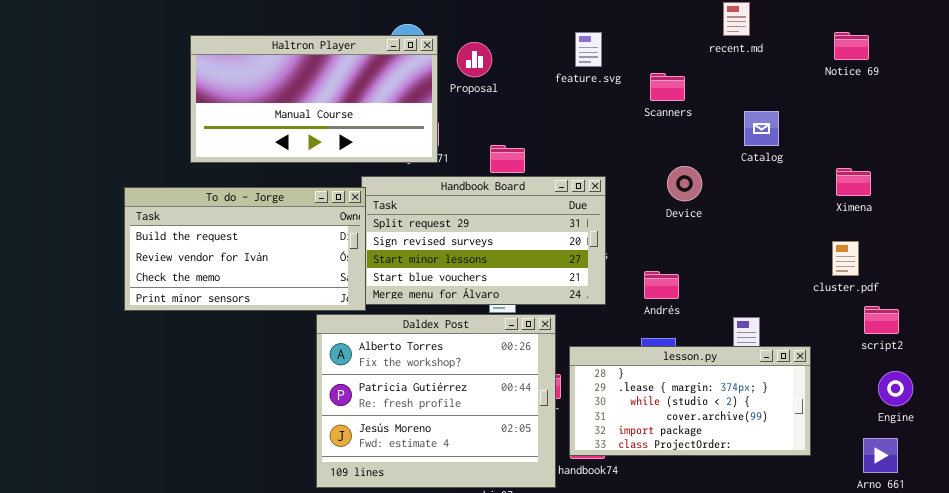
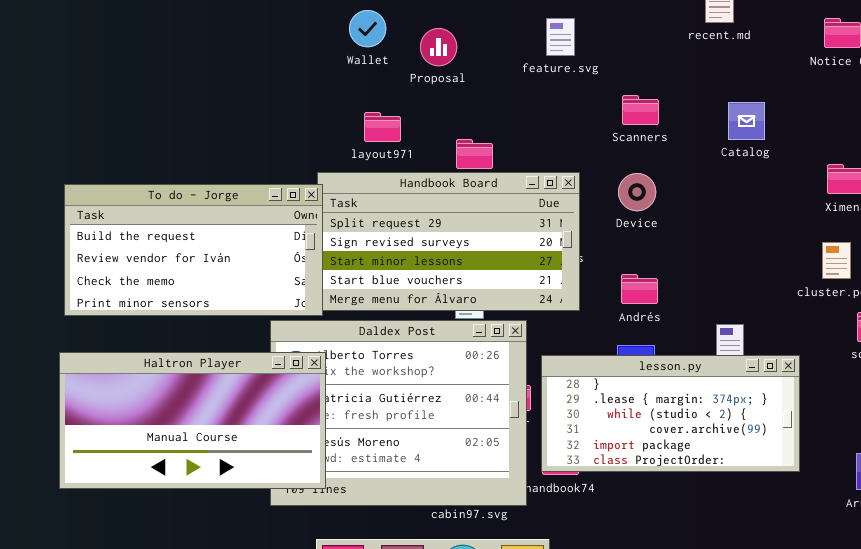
Haltron Player: [190,35,438,163] -> [59,352,326,489], moved
Scanners: [650,73,685,101] -> [622,95,659,125], moved
Device: [667,166,702,201] -> [618,173,656,211], moved

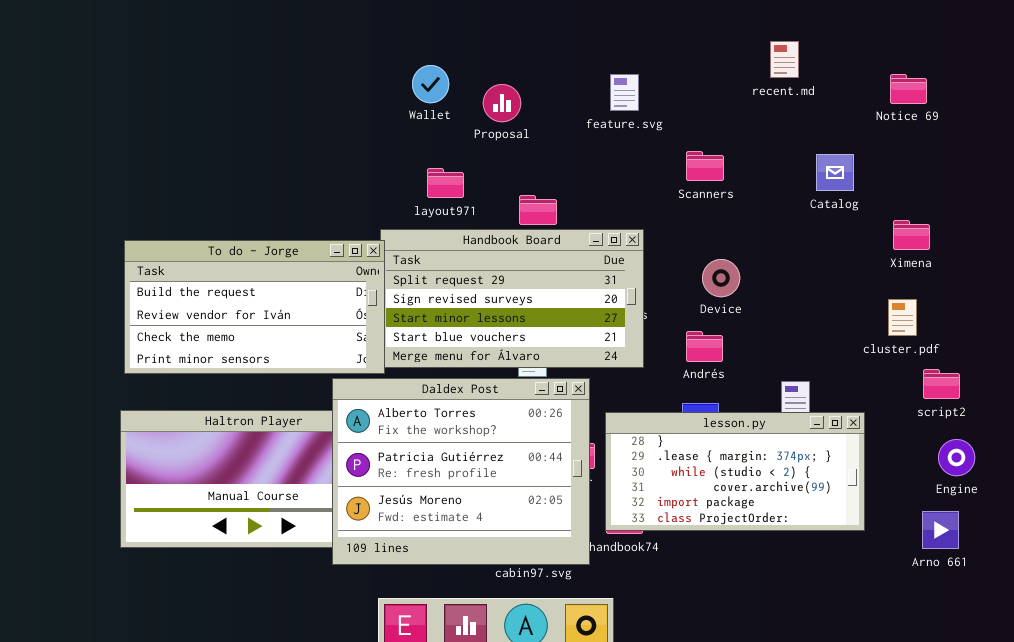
Catalog: [728,102,765,140] -> [816,154,854,191], moved
Device: [618,173,656,211] -> [702,259,740,297], moved
Daldex Post: [270,320,527,506] -> [332,378,590,565], raised

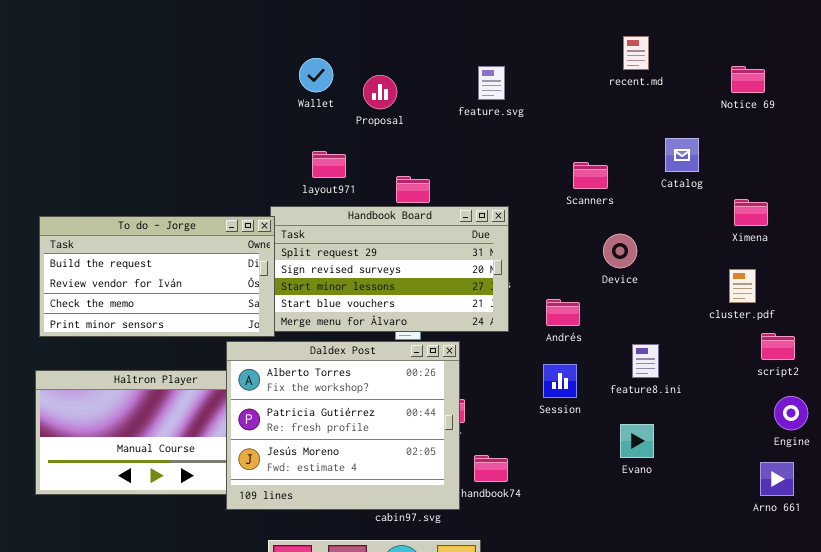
Scanners: [686,151,724,181] -> [573,162,608,189], moved
Device: [702,259,740,297] -> [603,234,637,268], moved
lesson.py: [605,412,865,531] -> none, closed

